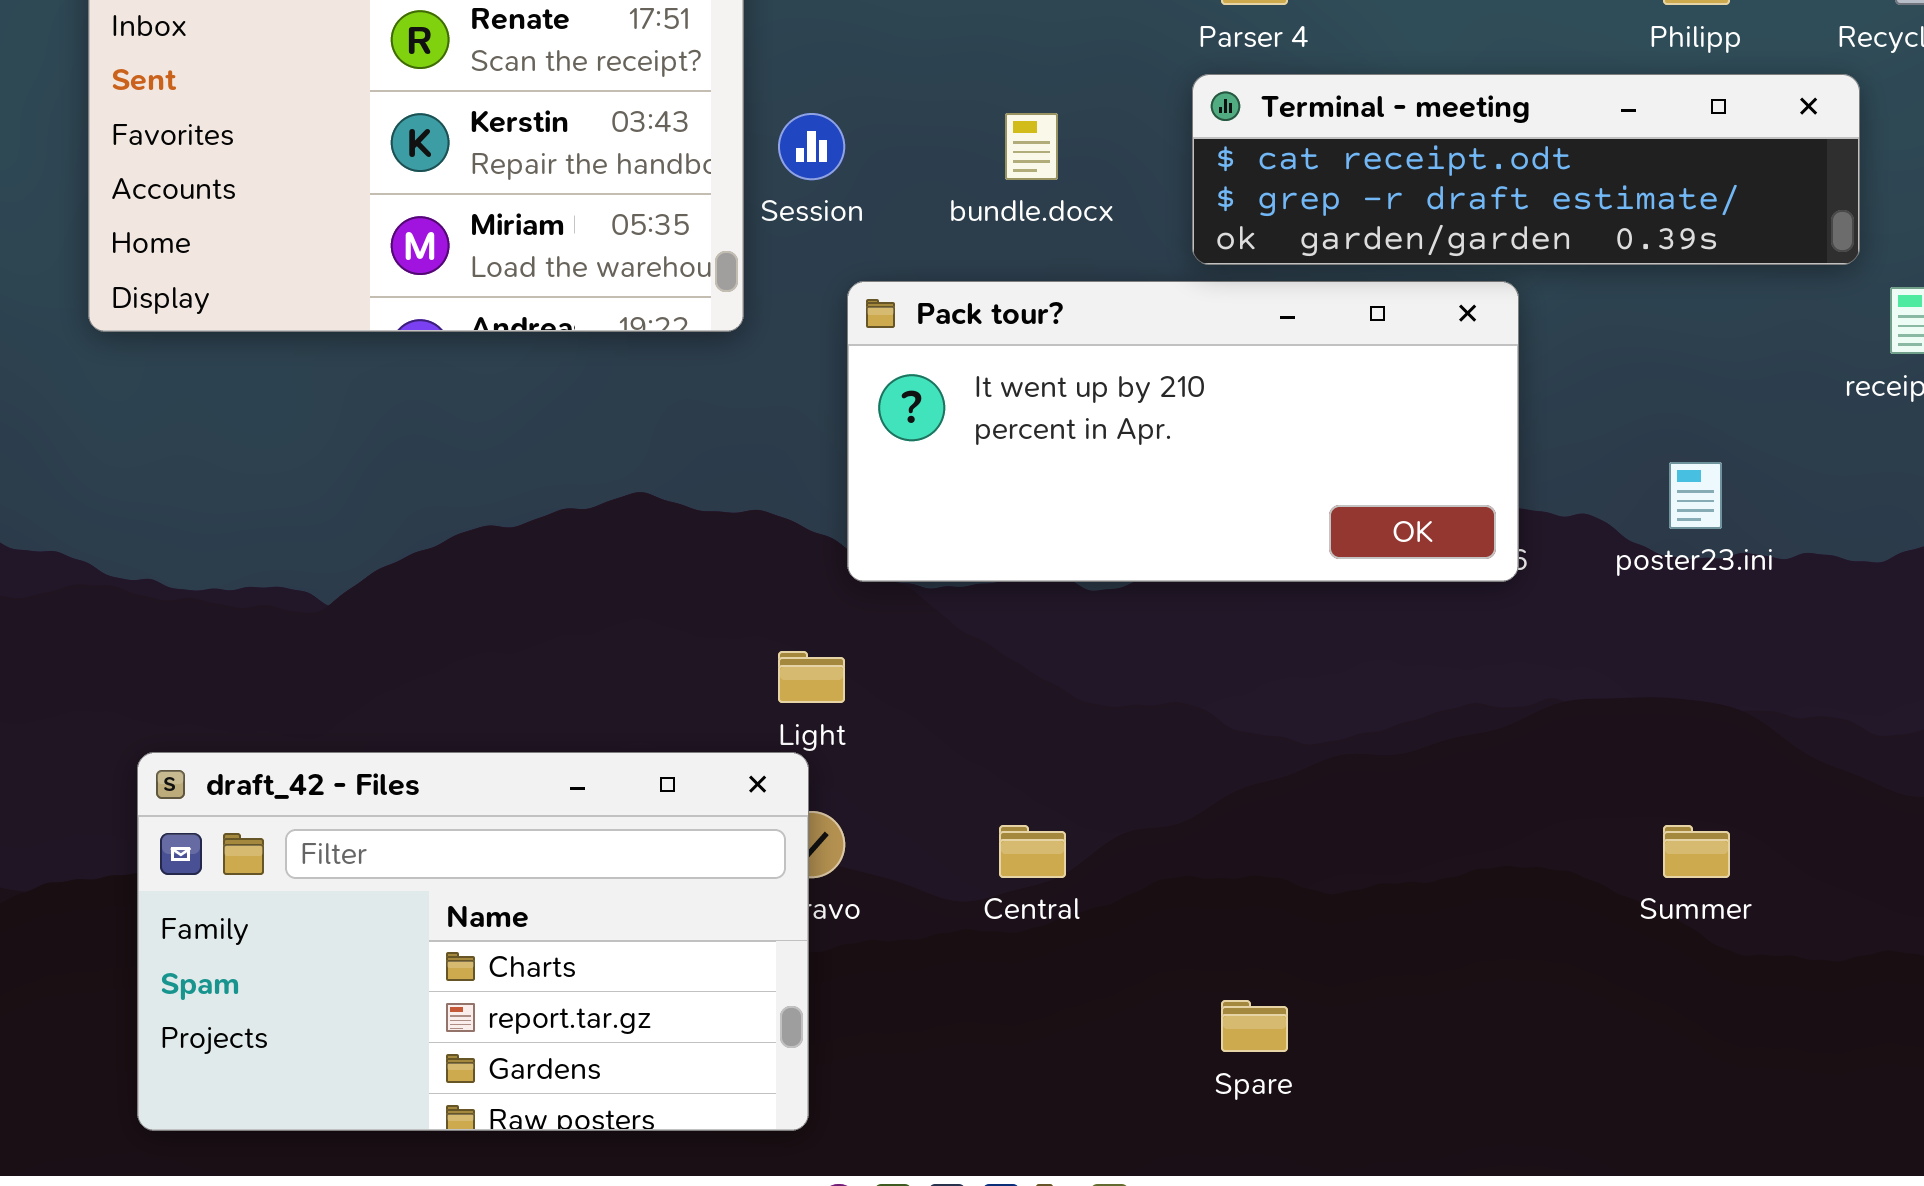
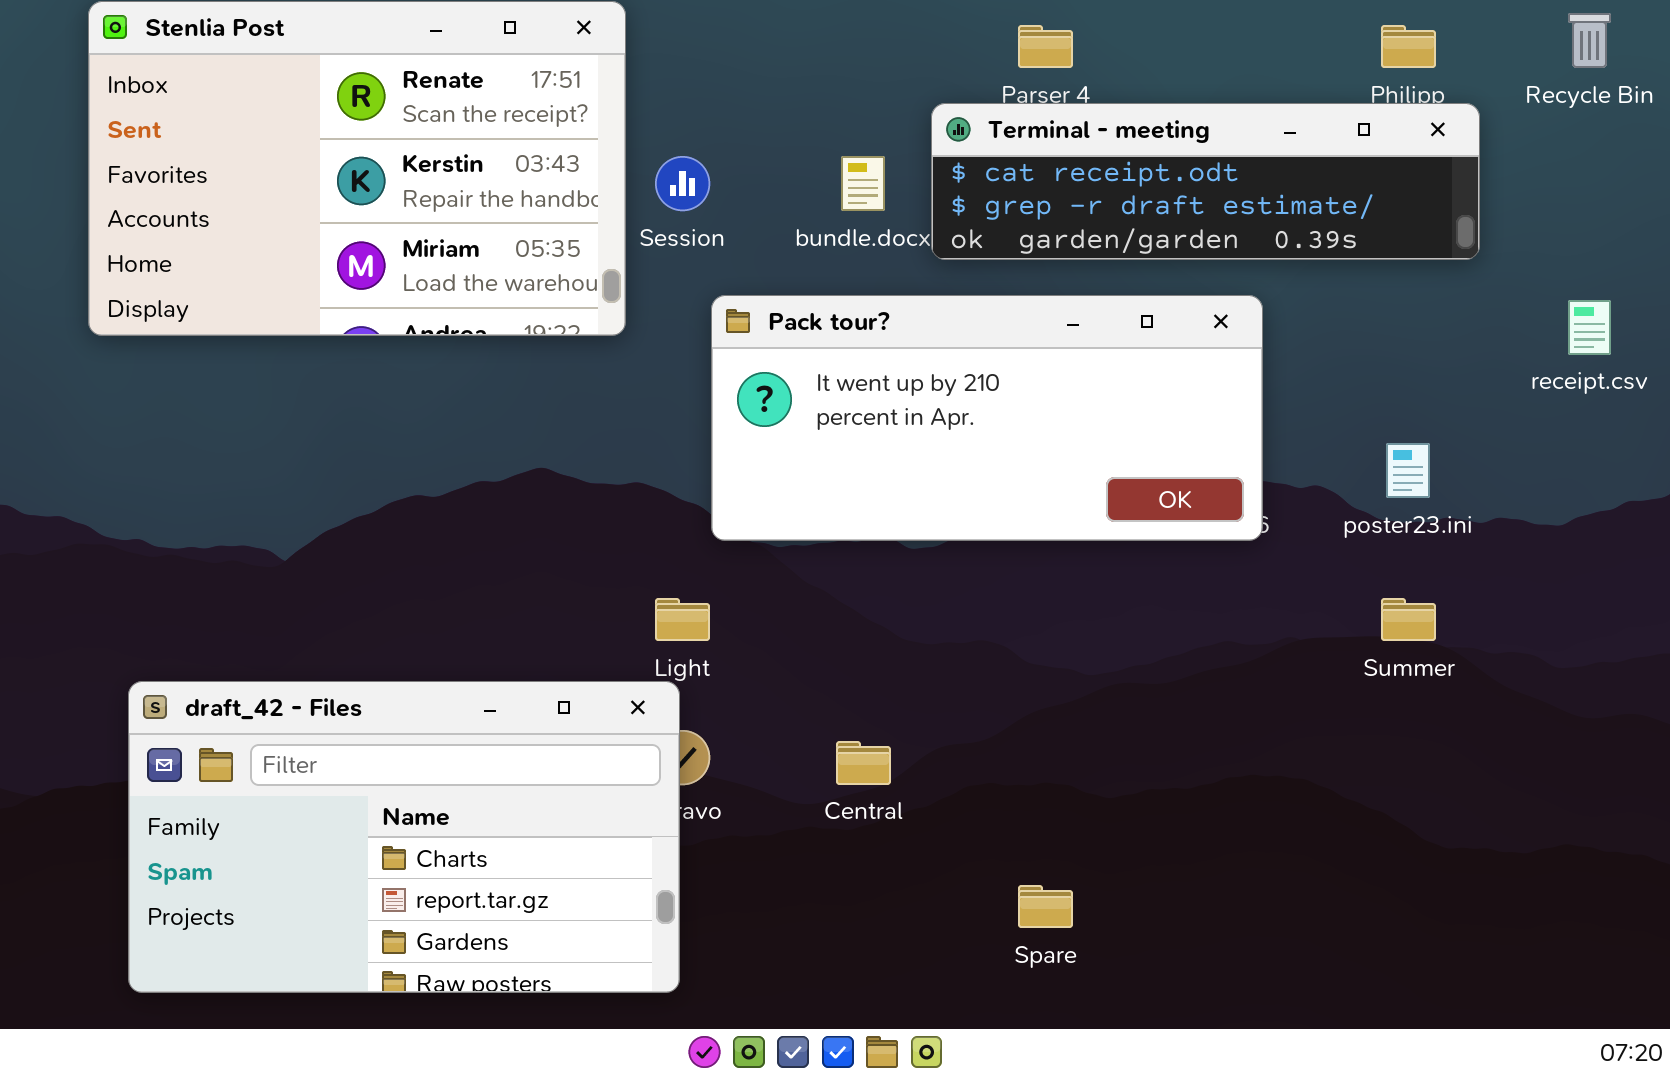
Terminal - meeting: [1192,74,1860,265] -> [931,103,1480,260], moved
Summer: [1663,825,1730,878] -> [1381,598,1436,641], moved

